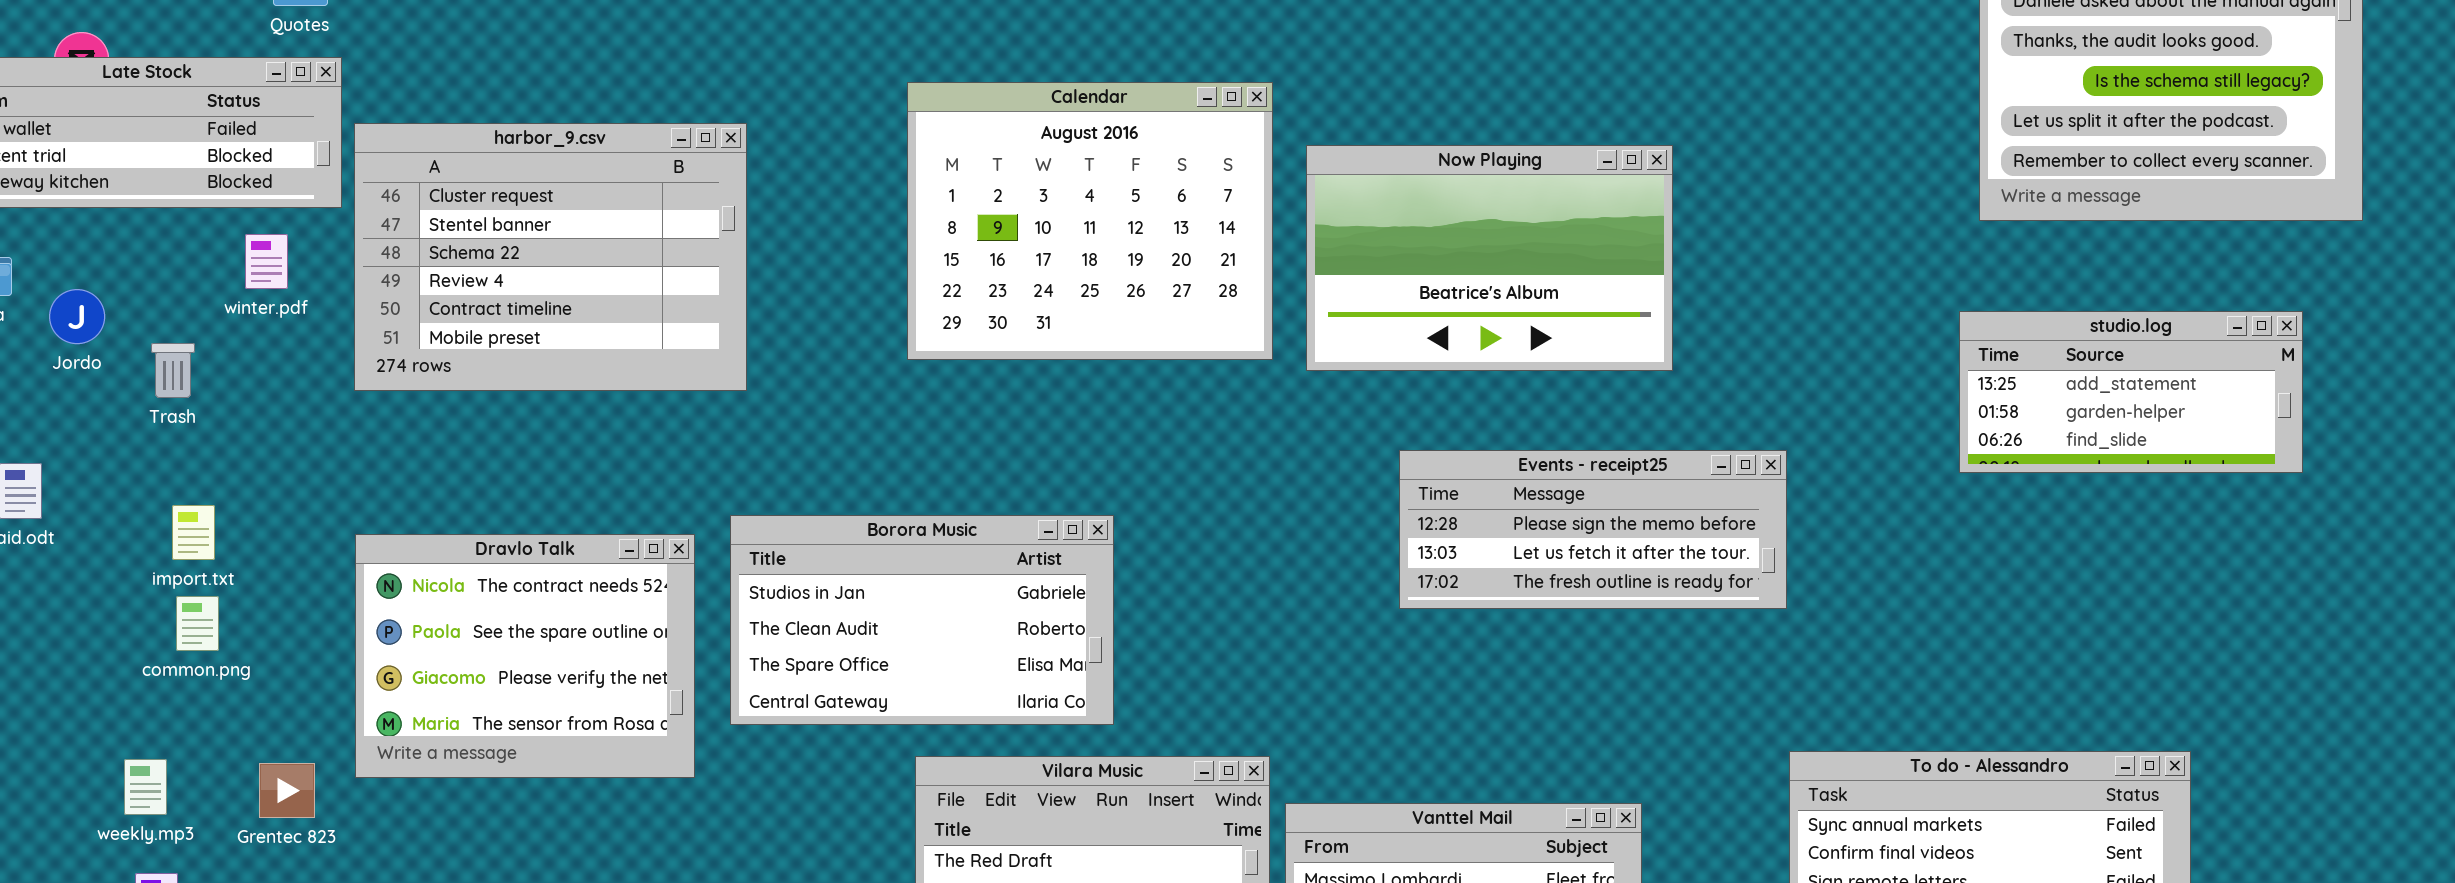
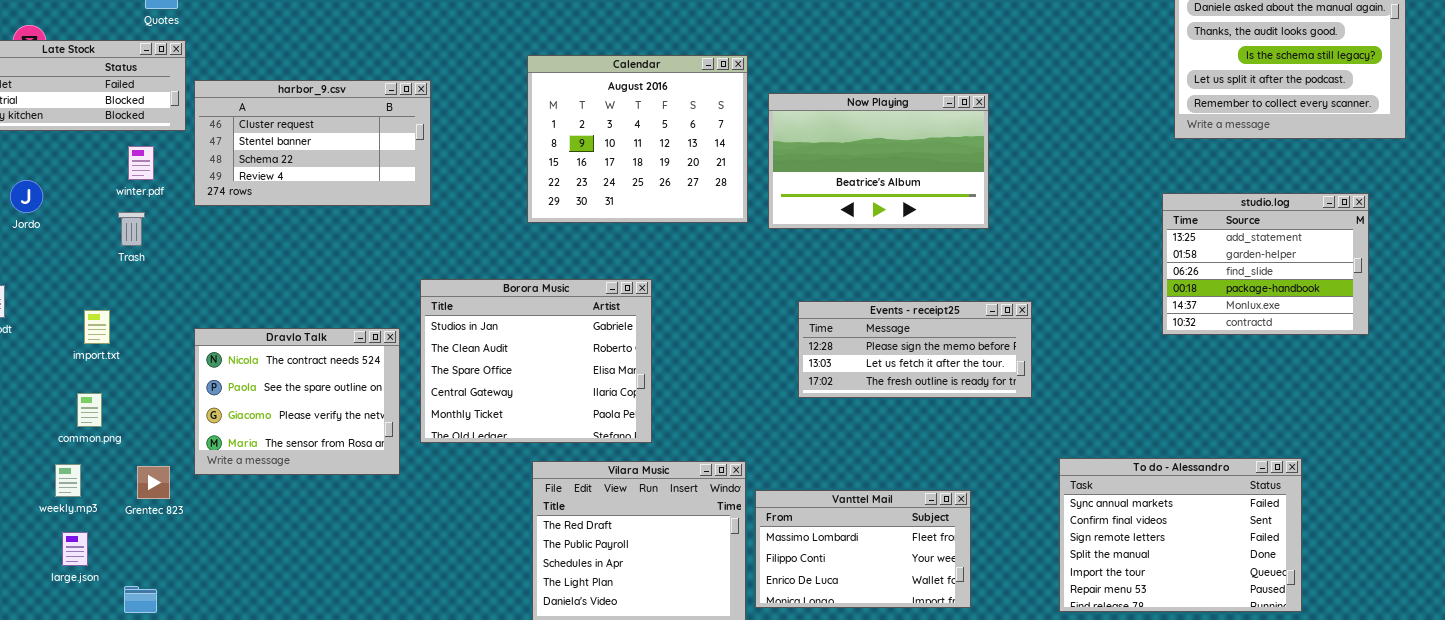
harbor_9.csv: [354,123,747,391] -> [194,80,431,206], resized
studio.log: [1959,311,2303,473] -> [1162,193,1369,335], resized
Trash: [151,343,195,398] -> [118,212,145,246], moved
Events - receipt25: [1399,450,1787,609] -> [798,301,1032,398], moved
Borora Music: [730,515,1114,725] -> [420,279,652,443], resized
common.png: [176,596,219,651] -> [77,393,102,427], moved

